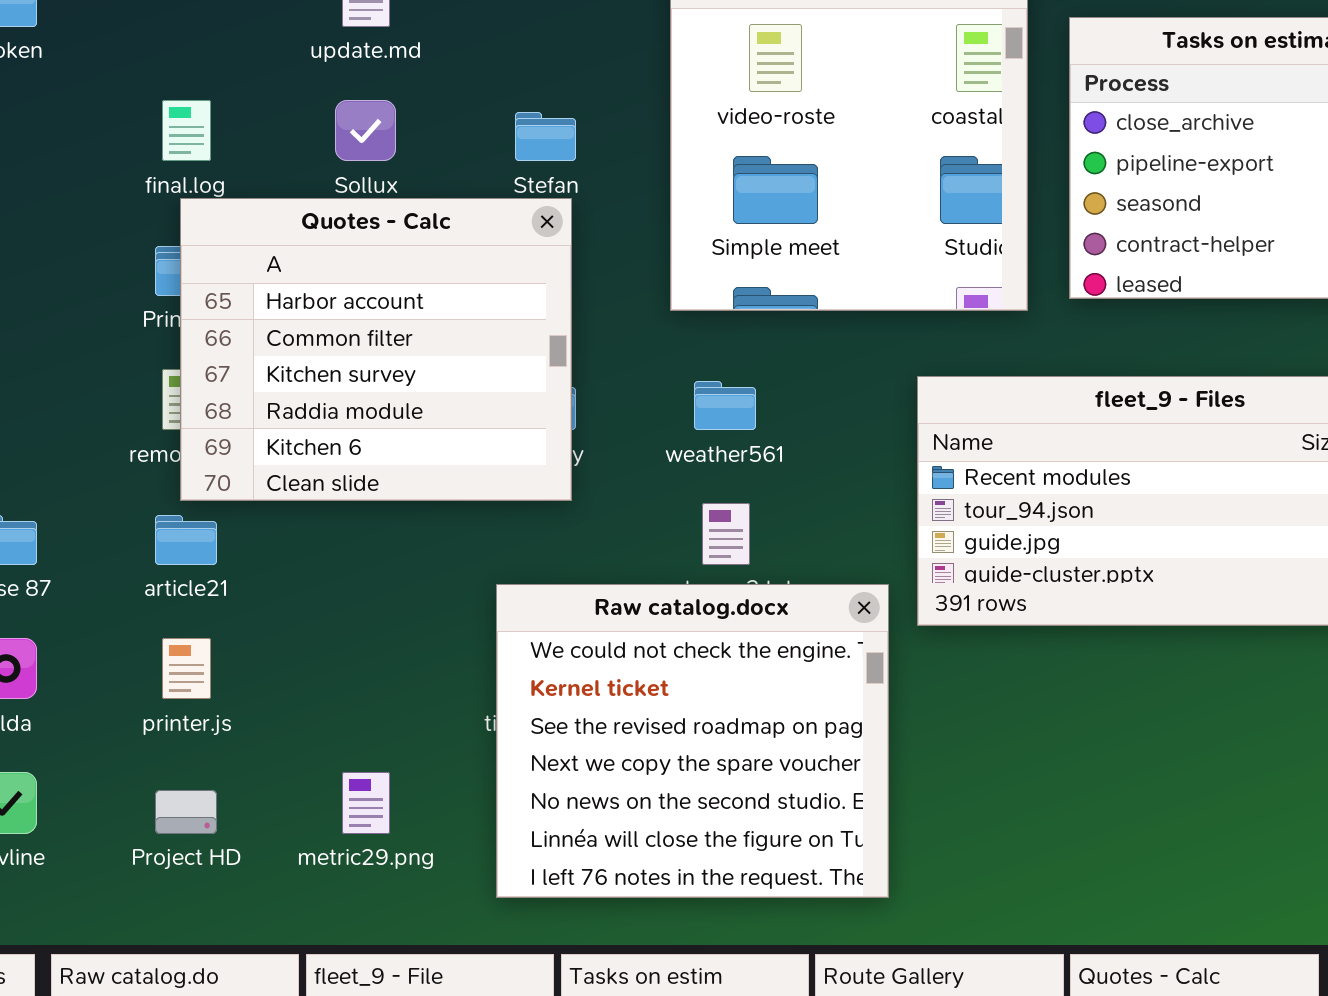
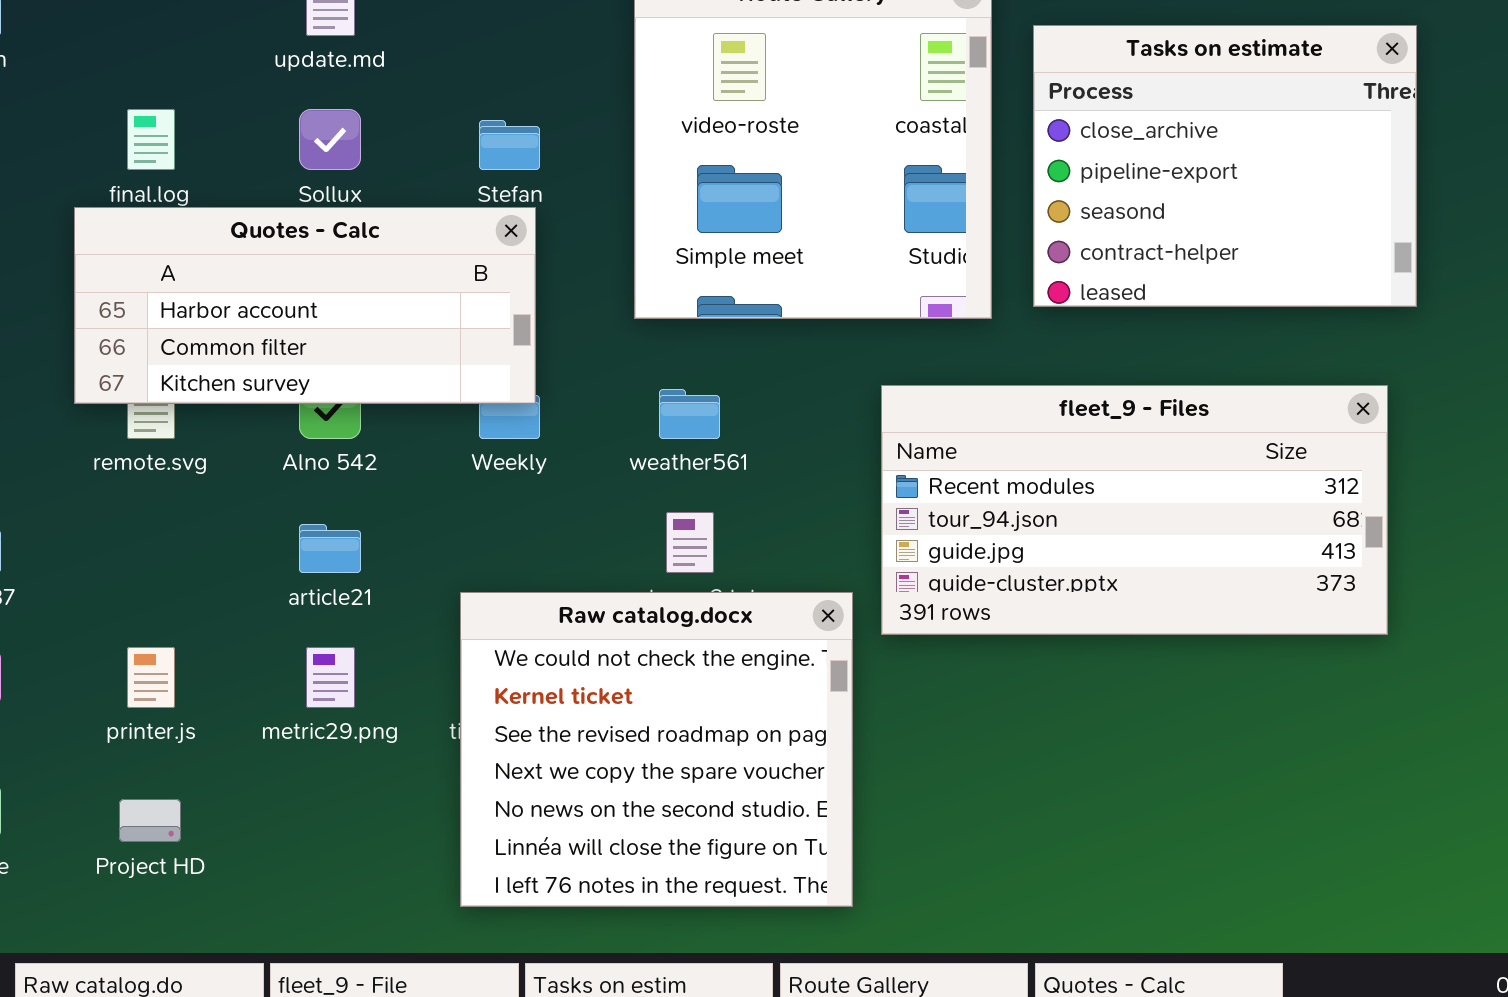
Quotes - Calc: [180,198,572,501] -> [74,207,536,404], resized
article21: [155,515,217,565] -> [299,524,361,573], moved
metric29.png: [342,772,390,834] -> [306,647,355,708], moved

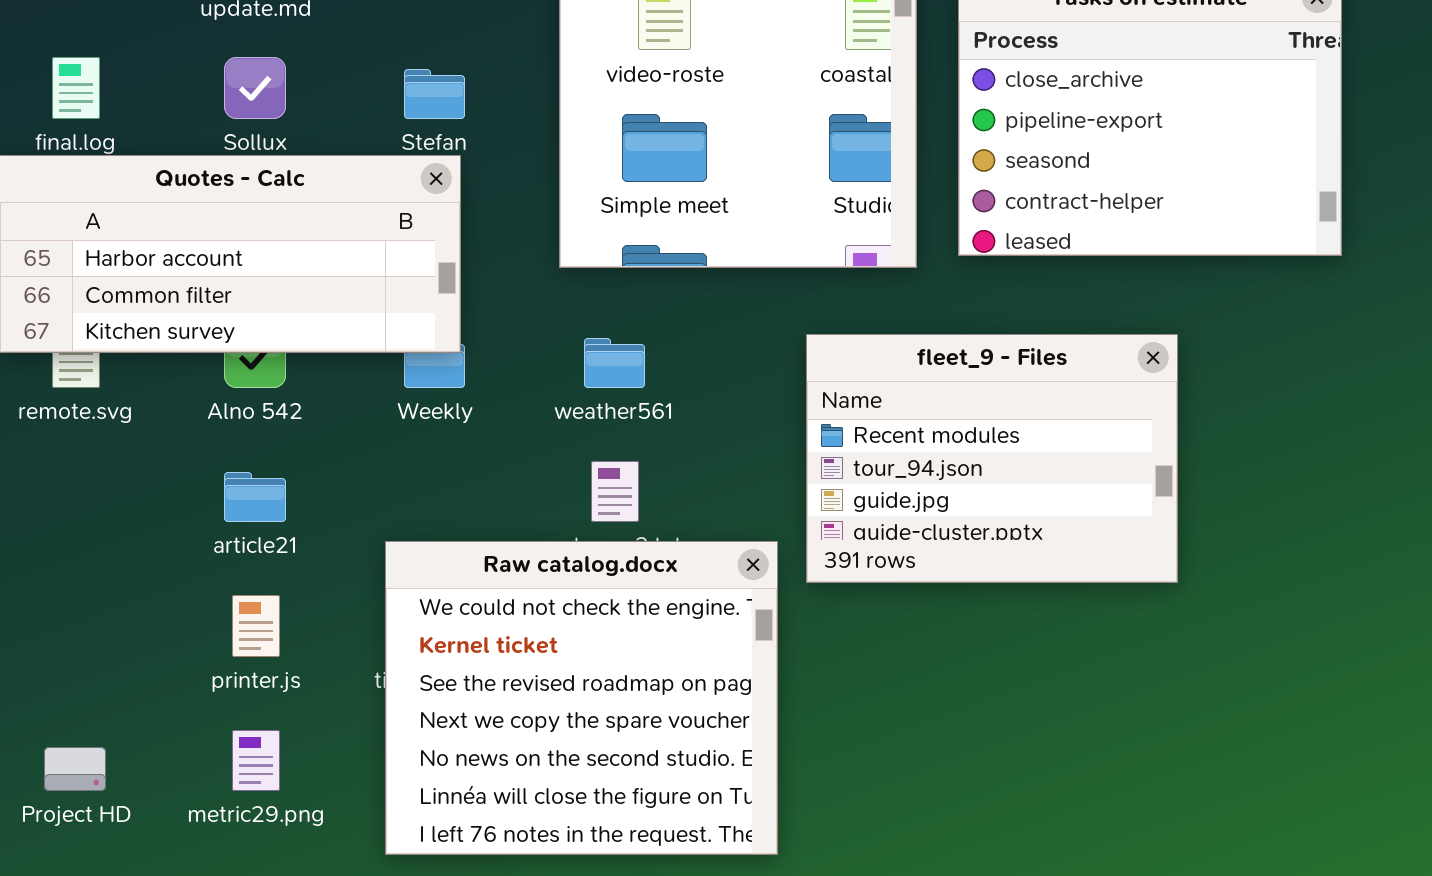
fleet_9 - Files: [881,385,1388,635] -> [806,334,1178,583], resized
printer.js: [127,647,175,708] -> [232,595,280,657], moved
metric29.png: [306,647,355,708] -> [232,730,280,791], moved

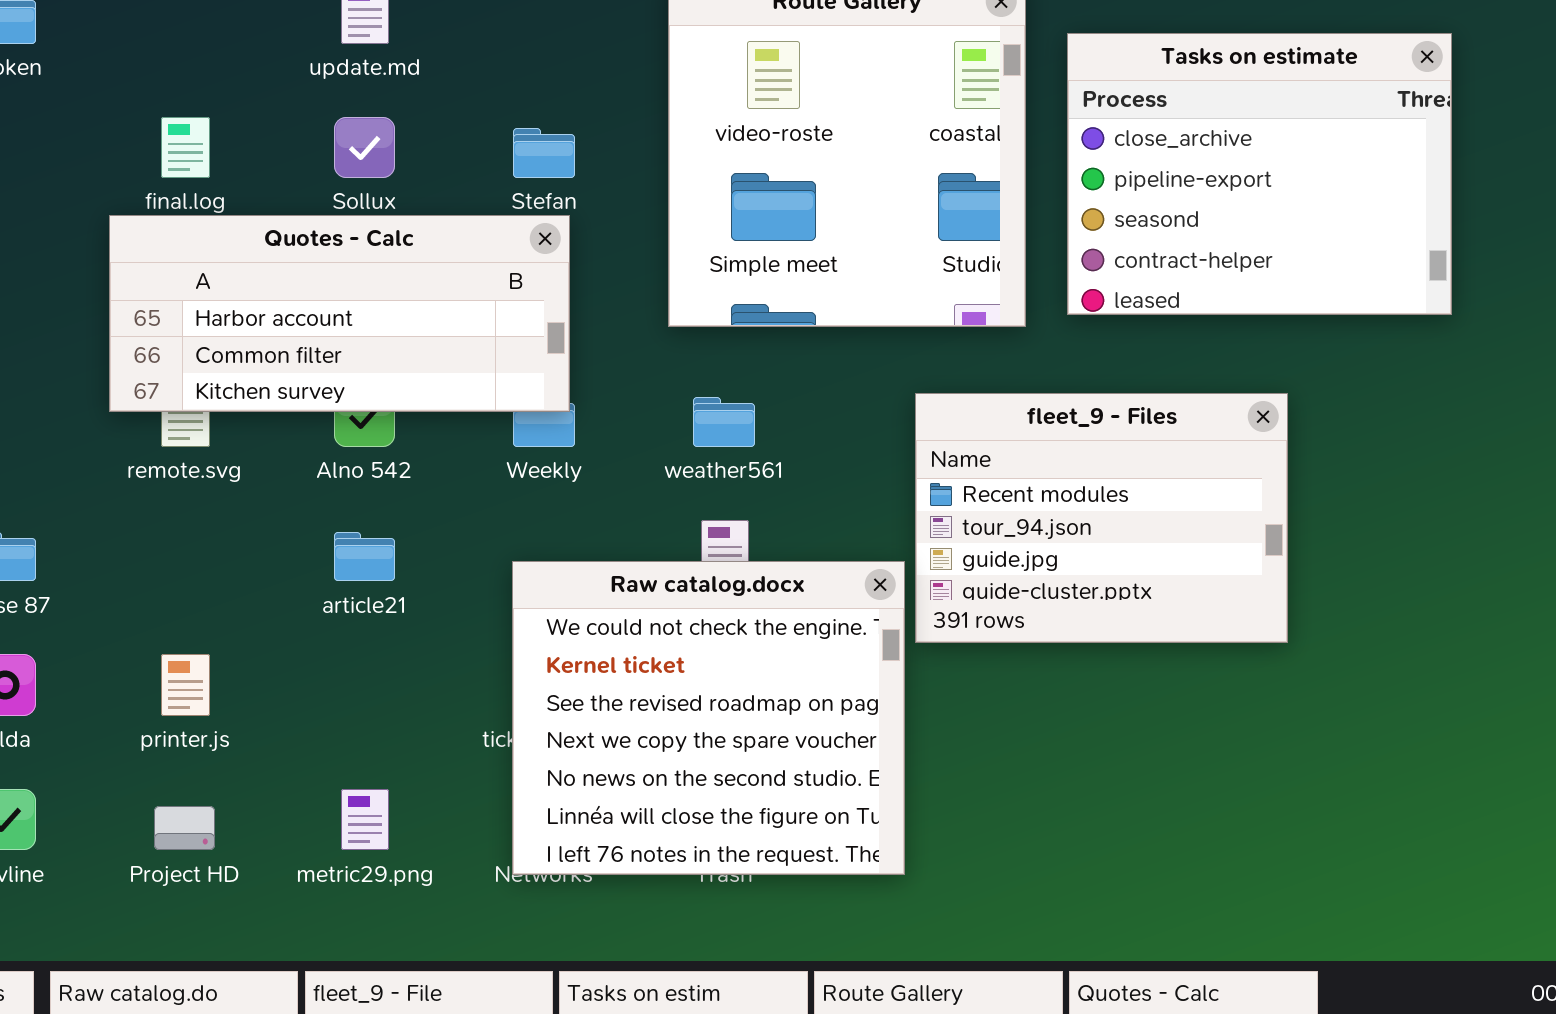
Raw catalog.docx: [385,541,778,855] -> [512,561,905,875], moved
printer.js: [232,595,280,657] -> [161,654,210,716], moved

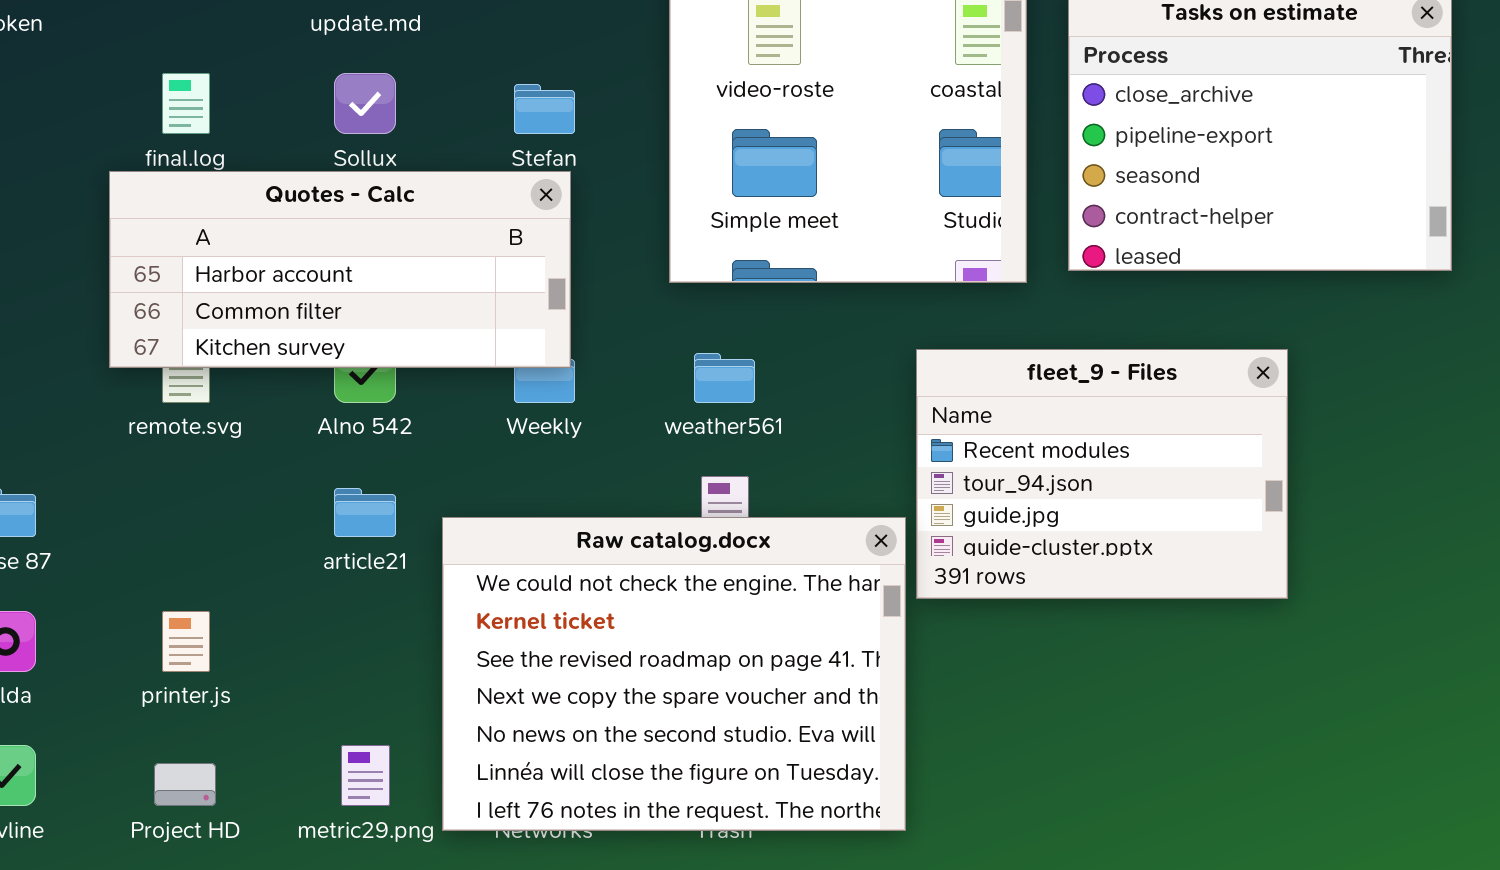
Raw catalog.docx: [512,561,905,875] -> [442,517,906,831], resized

